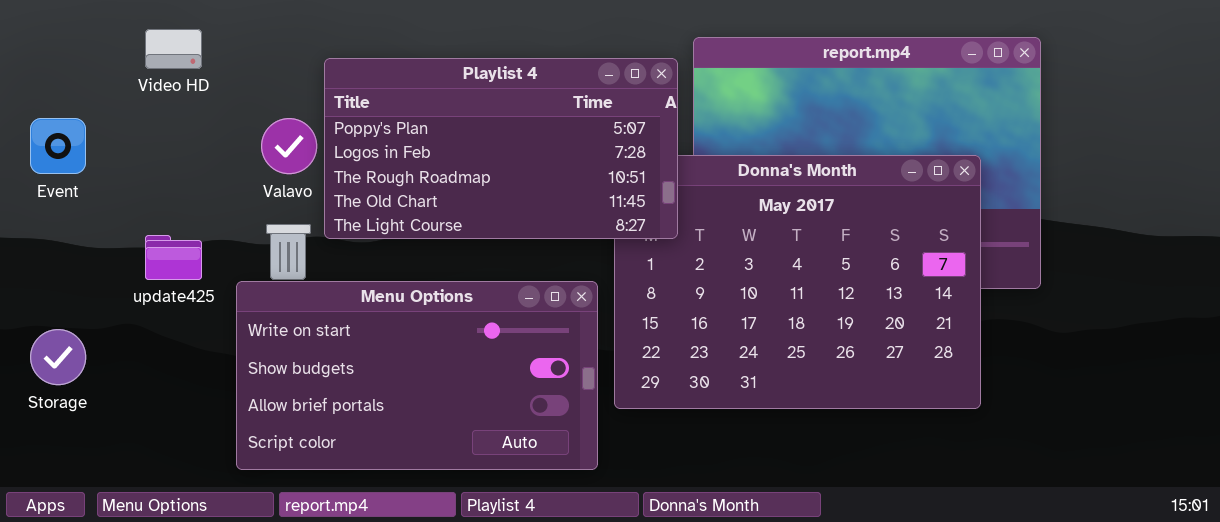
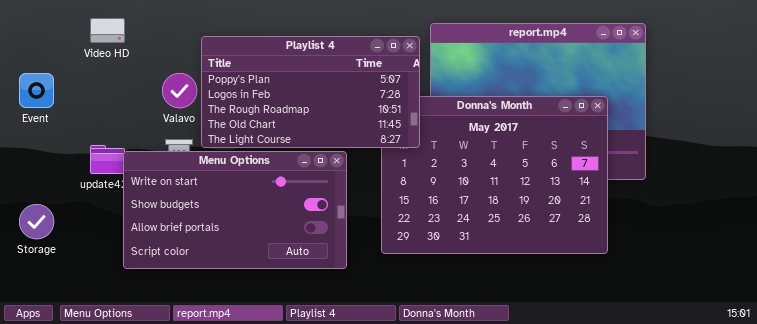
Menu Options: [236,281,598,470] -> [123,151,347,269], moved

